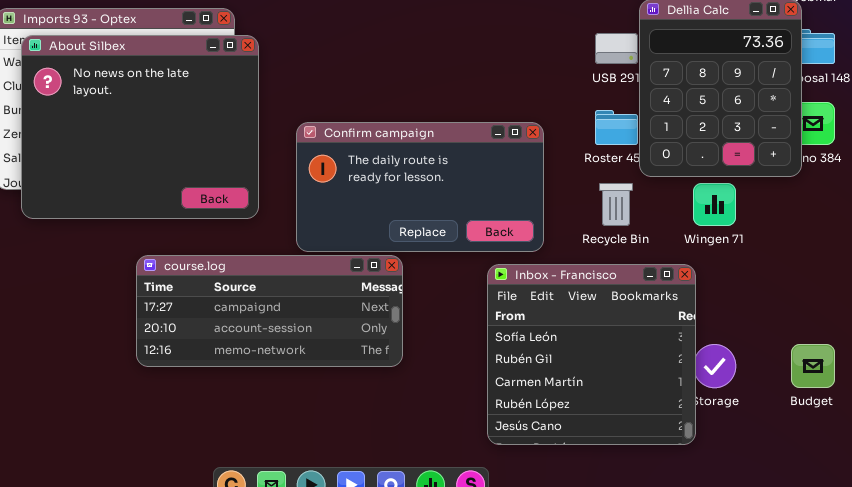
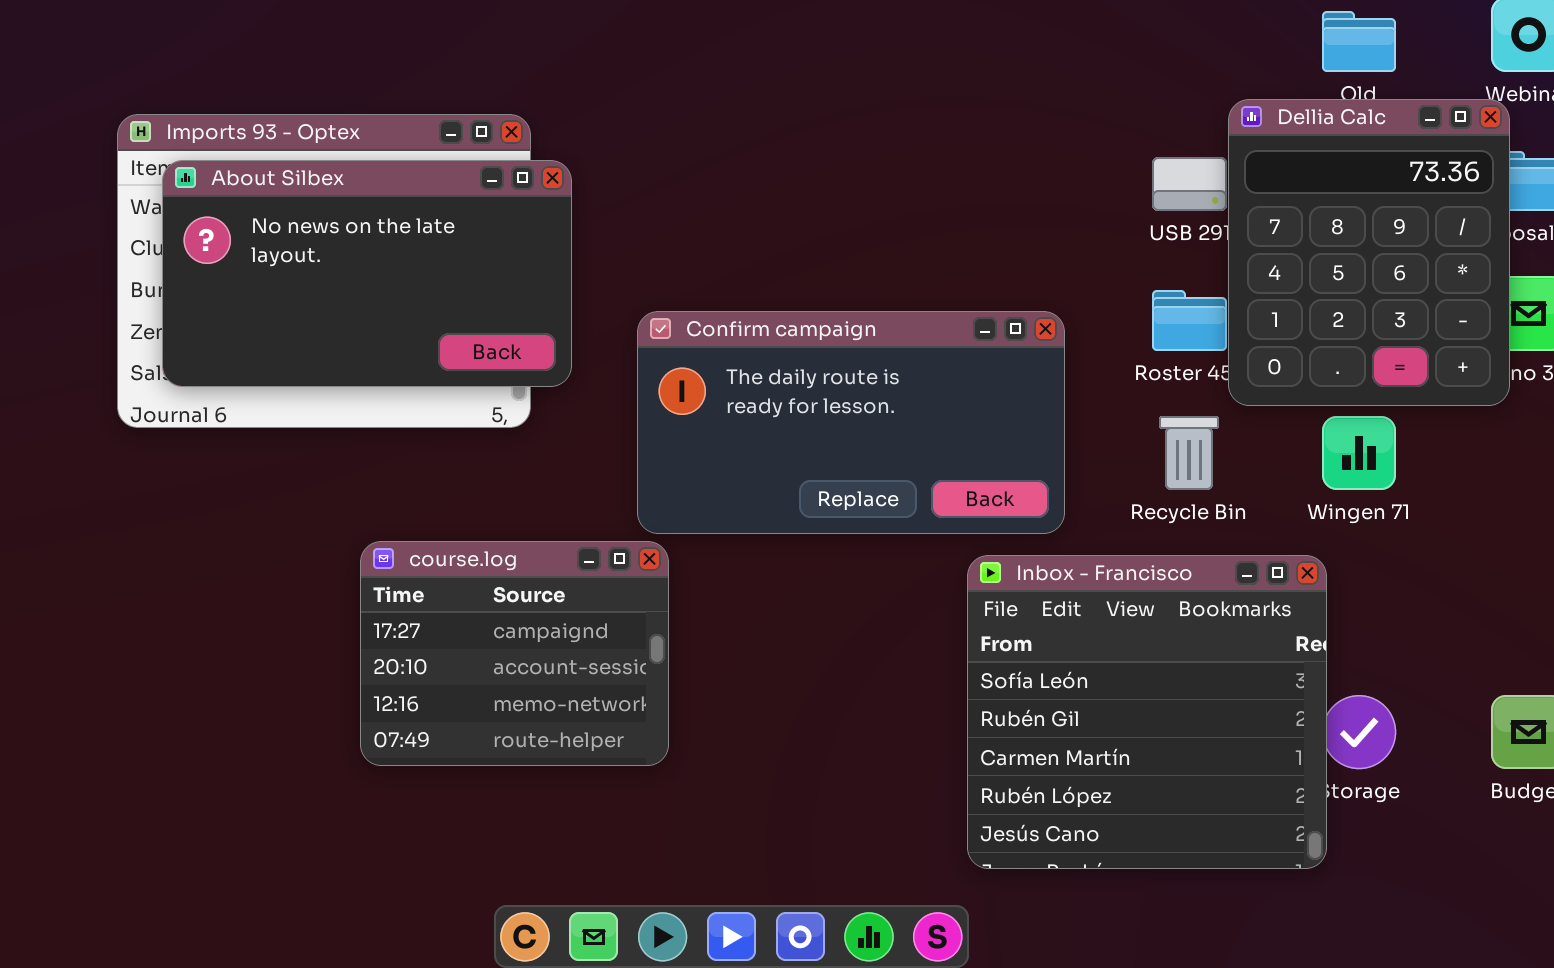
About Silbex: [21,35,259,219] -> [162,160,572,387], resized
course.log: [136,255,403,367] -> [360,541,669,766], resized

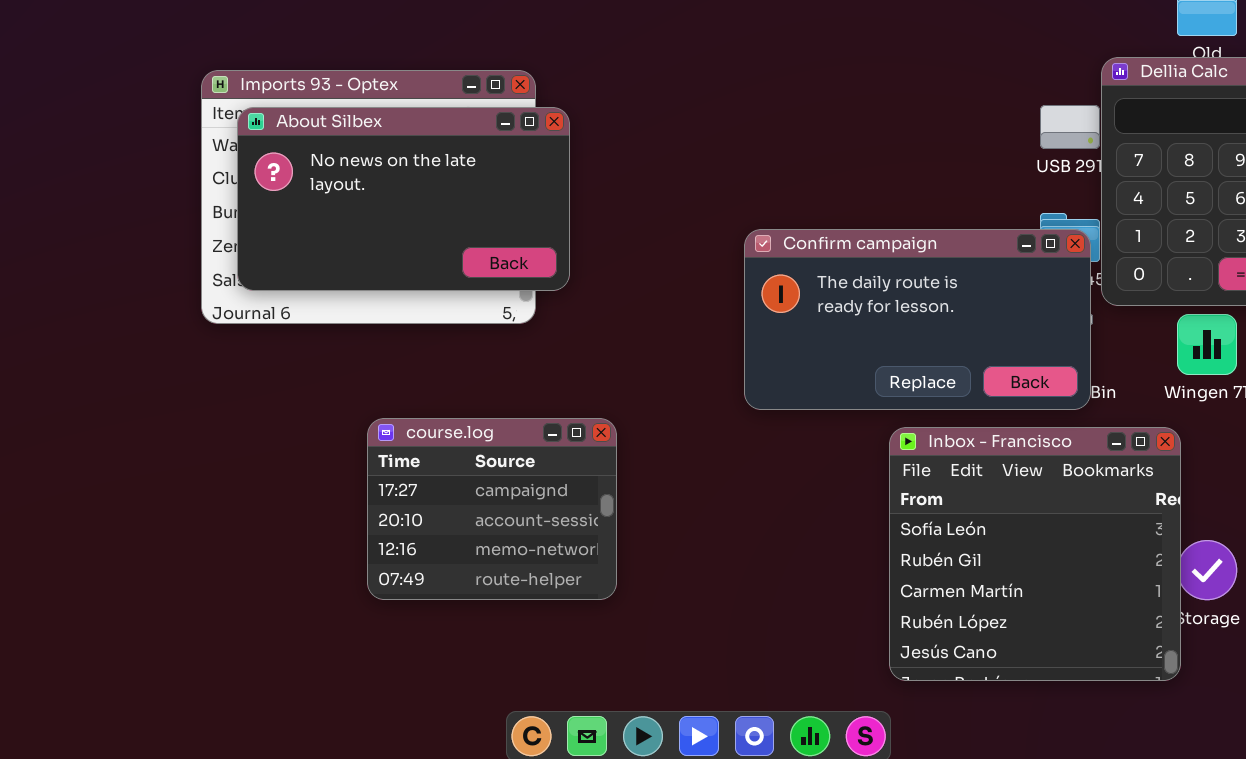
Confirm campaign: [637,311,1065,534] -> [744,229,1091,410], moved
course.log: [360,541,669,766] -> [367,418,617,600], moved

